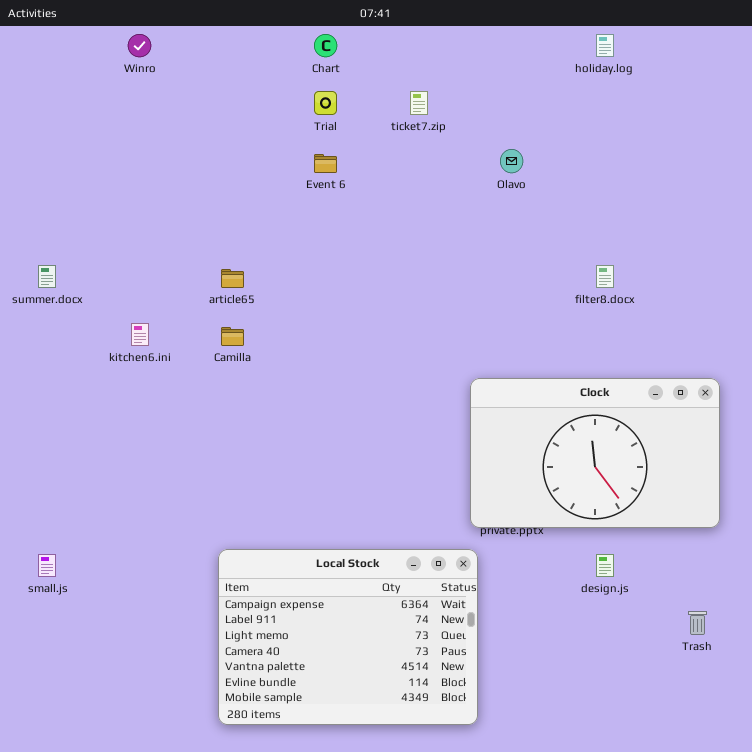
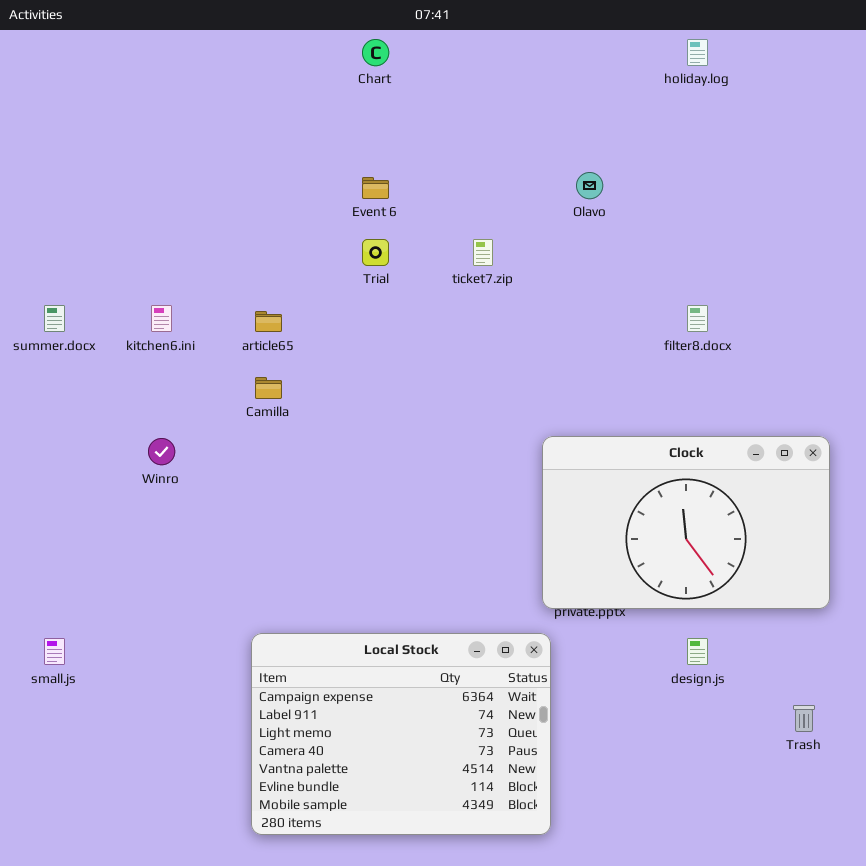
Winro: [128,34,151,57] -> [148,438,175,465], moved
Trial: [314,91,337,115] -> [362,239,389,266], moved
ticket7.zip: [410,91,428,115] -> [473,239,493,266], moved
kitchen6.ini: [131,323,149,346] -> [151,305,172,332], moved

